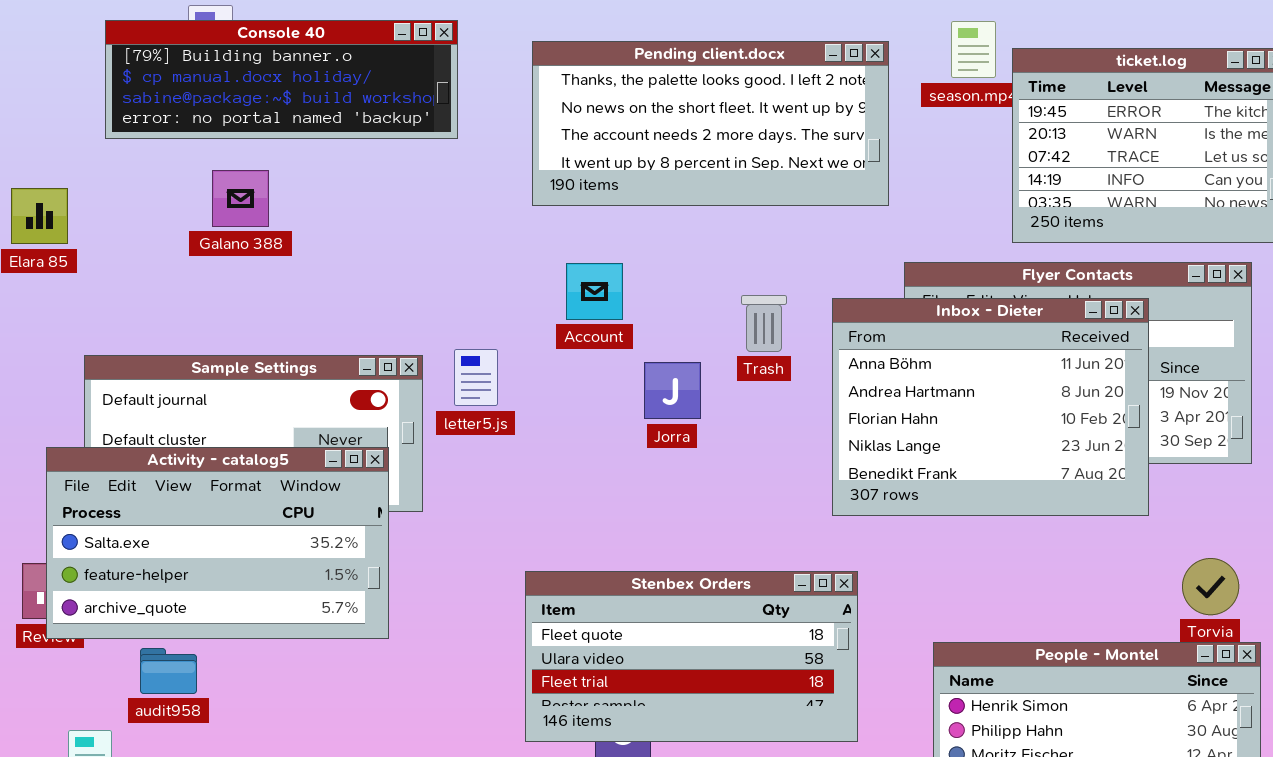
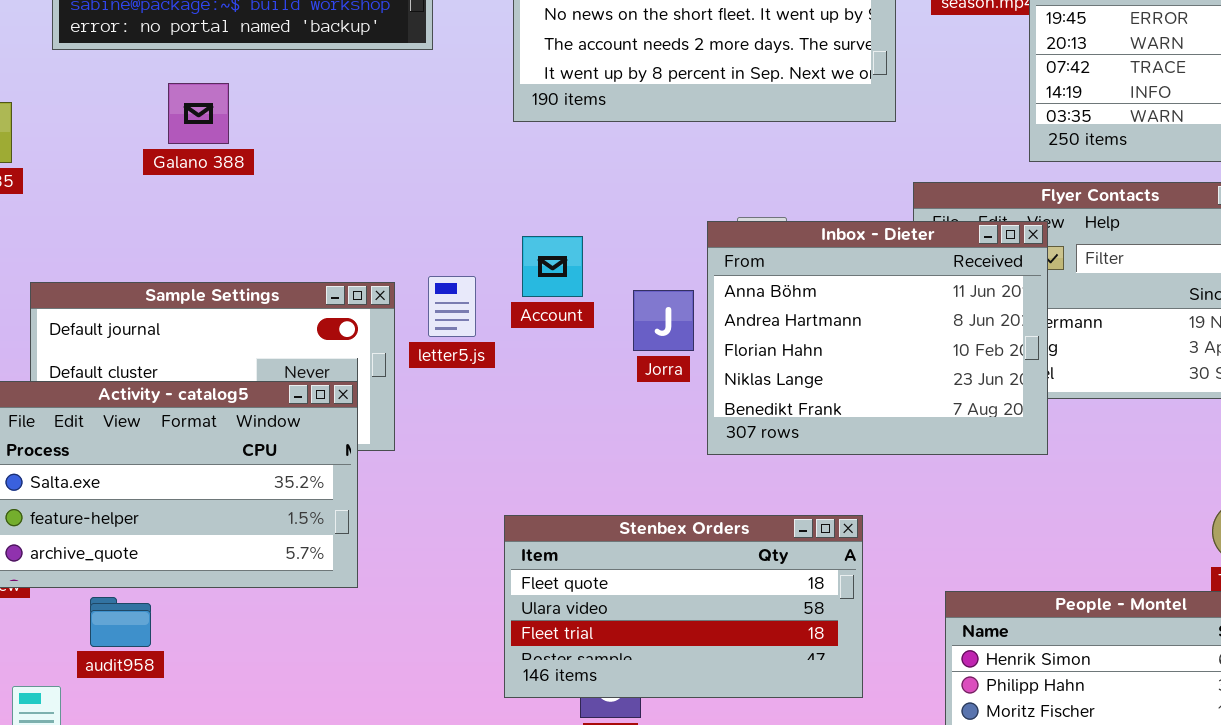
Account: [566,263,623,320] -> [522,236,583,297], moved
Inbox - Dieter: [832,298,1149,516] -> [707,221,1048,455], moved

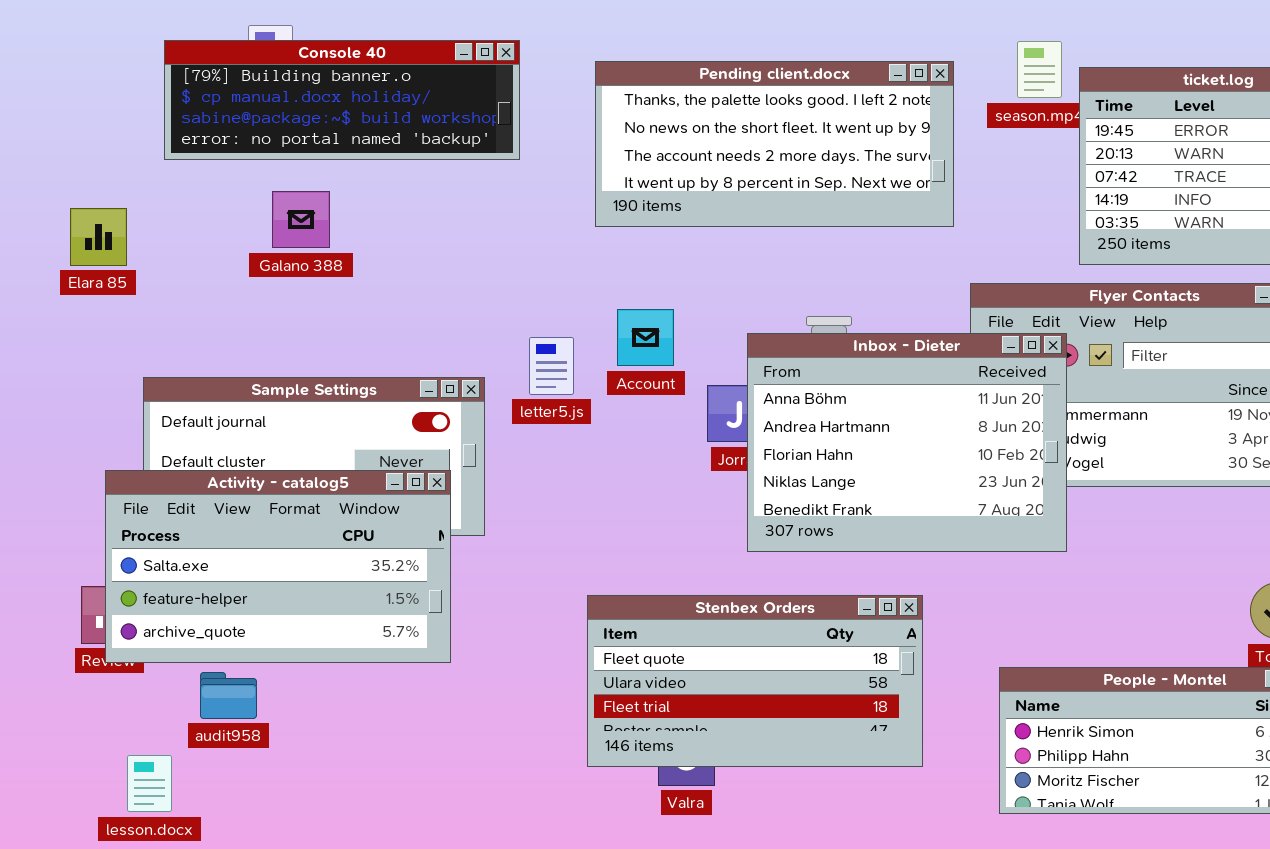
Inbox - Dieter: [707,221,1048,455] -> [747,333,1067,552], moved
Account: [522,236,583,297] -> [617,309,674,366], moved
letter5.js: [428,276,476,337] -> [529,337,574,395], moved

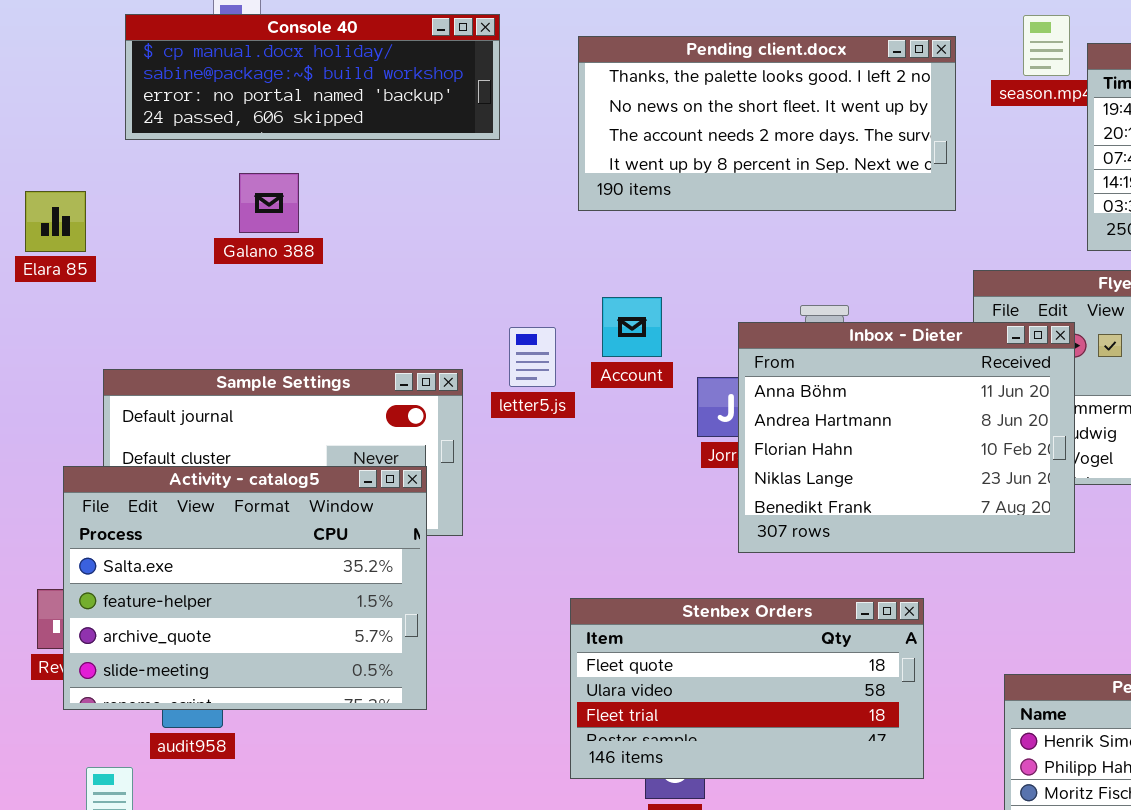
Console 40: [164,40,520,160] -> [125,14,500,140], scrolled down 1 row
Activity - catalog5: [105,470,451,663] -> [63,466,427,710], resized

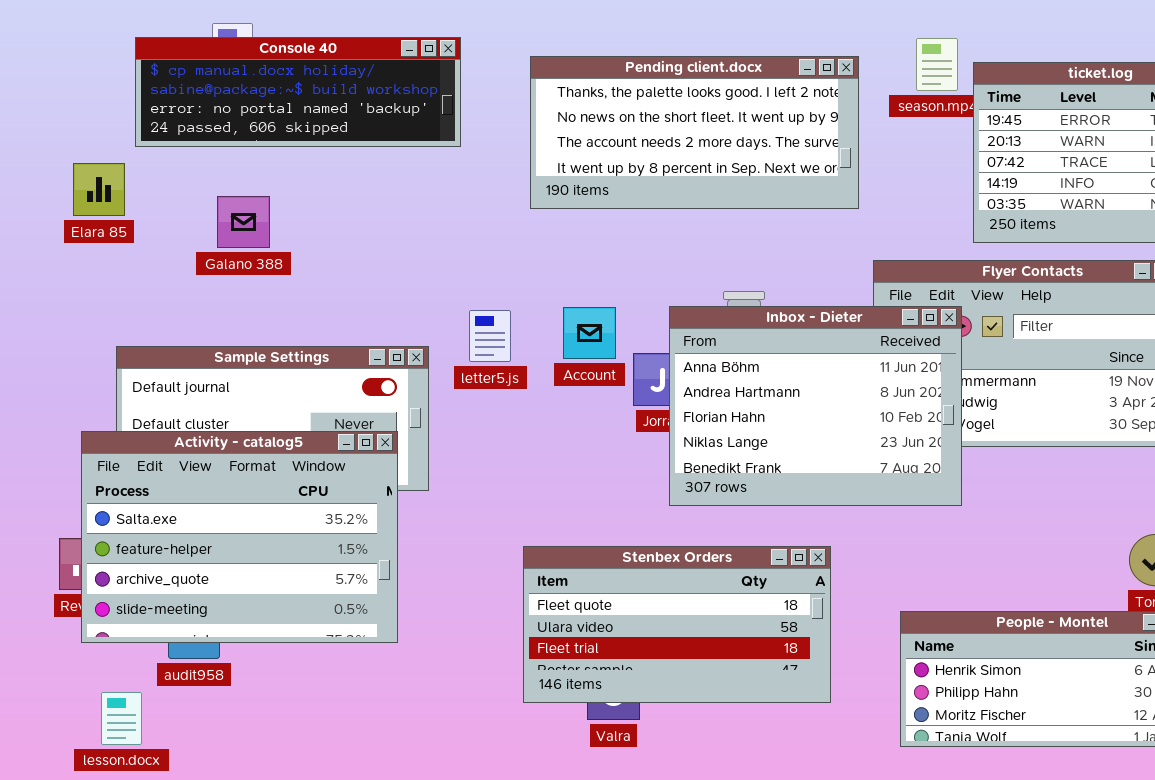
Galano 388: [239,173,299,233] -> [217,196,270,248], moved
Elara 85: [25,191,86,252] -> [73,163,125,216], moved
Account: [602,297,662,357] -> [563,307,616,359], moved

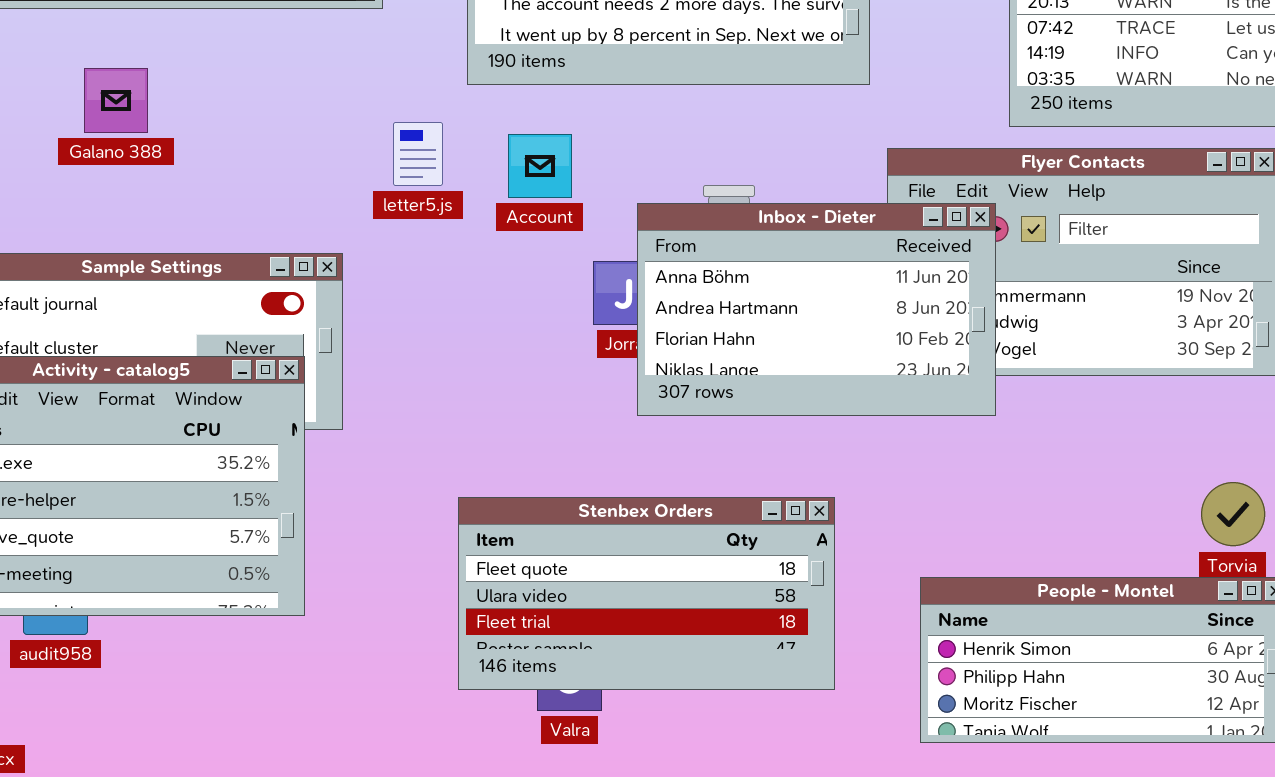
Inbox - Dieter: [669,306,962,506] -> [637,203,996,416], resized
Account: [563,307,616,359] -> [508,134,572,198], moved
letter5.js: [469,310,511,362] -> [393,122,443,186], moved

